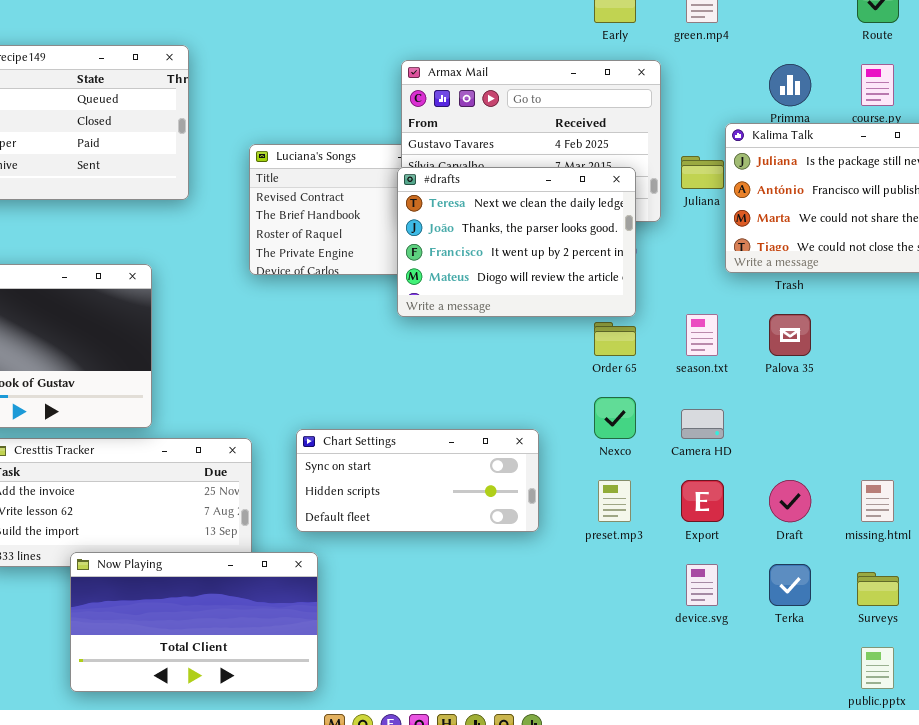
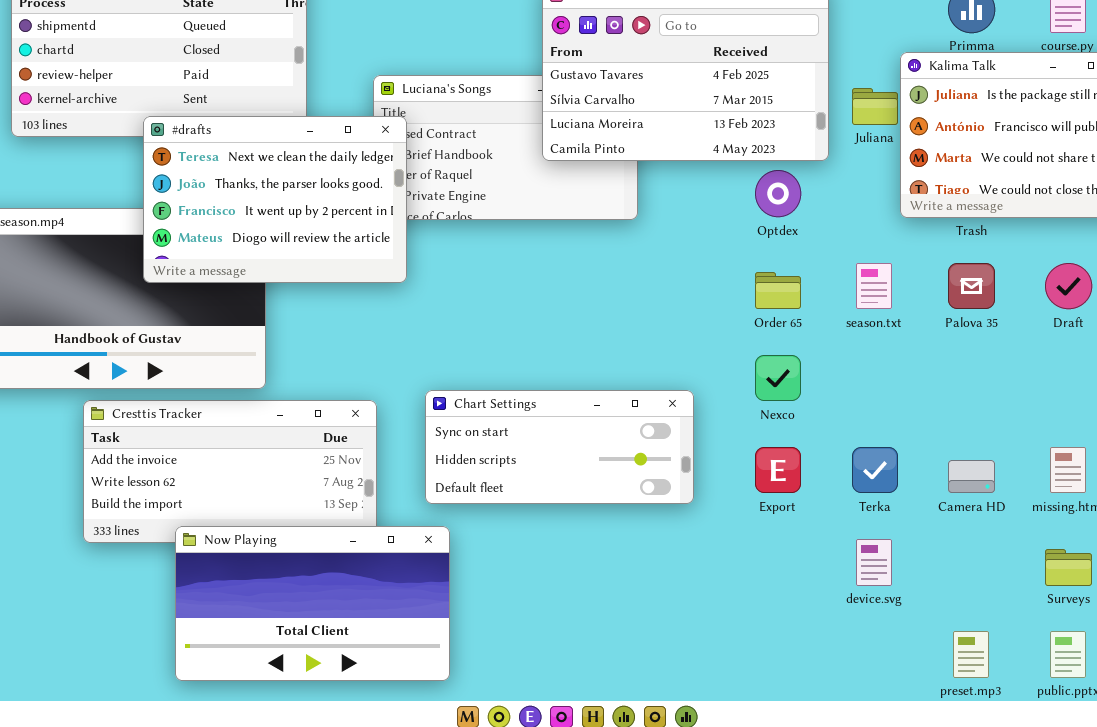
#drafts: [397,167,636,317] -> [143,116,407,283], moved
Camera HD: [681,409,724,439] -> [948,460,995,493], moved
preset.mp3: [598,480,631,522] -> [953,631,989,678], moved
Export: [681,480,724,522] -> [755,447,801,493], moved
Draft: [769,480,811,522] -> [1045,263,1092,309], moved
Terka: [769,564,811,606] -> [852,447,898,493], moved

